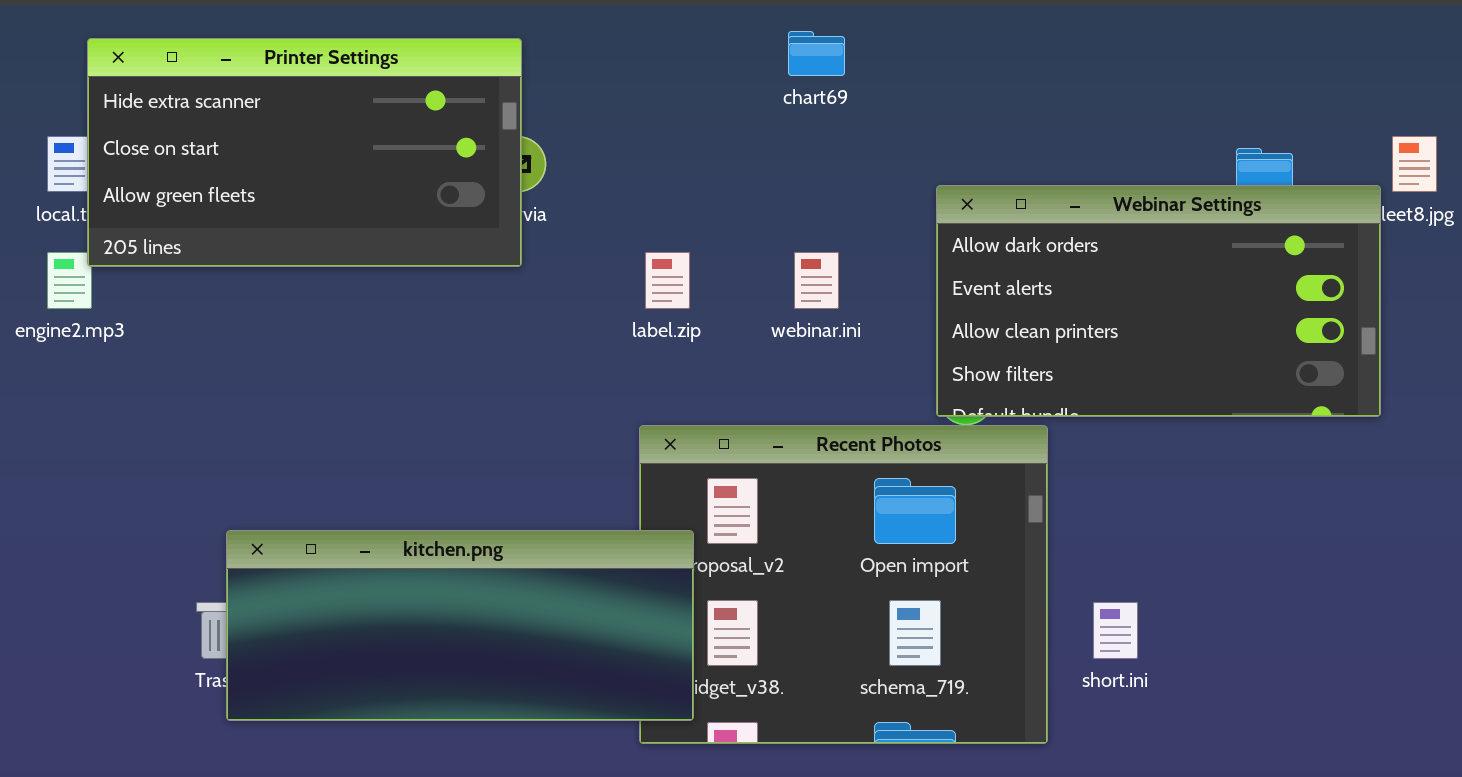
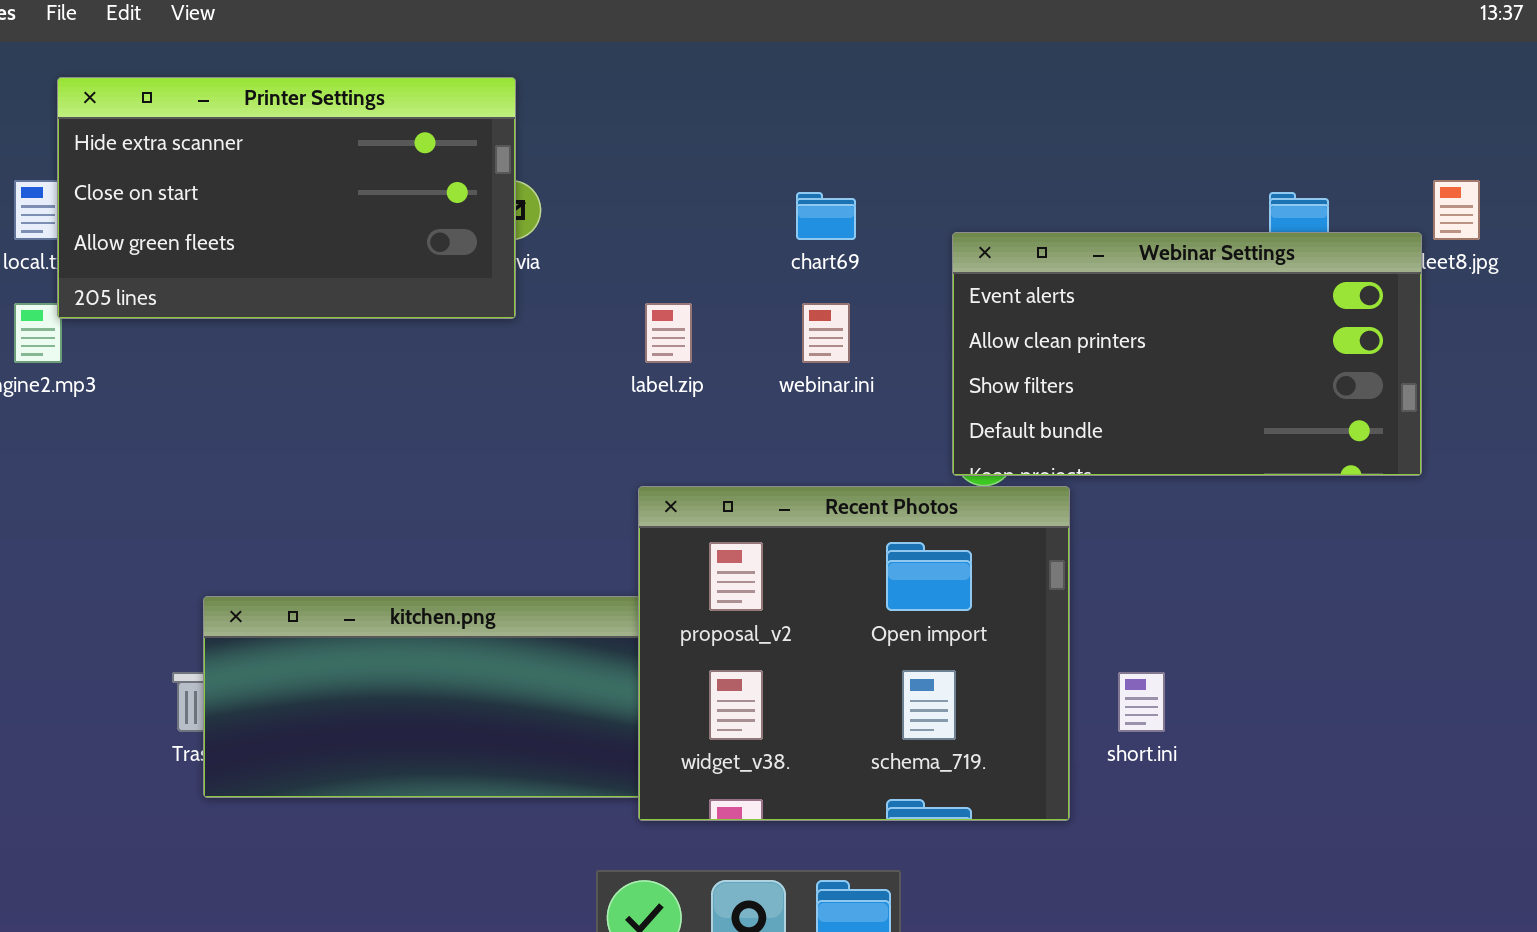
chart69: [788,31,845,76] -> [796,192,856,240], moved
Webinar Settings: [936,185,1381,417] -> [952,232,1422,476], scrolled down 1 row
Recent Photos: [639,425,1048,744] -> [638,486,1070,821], raised

